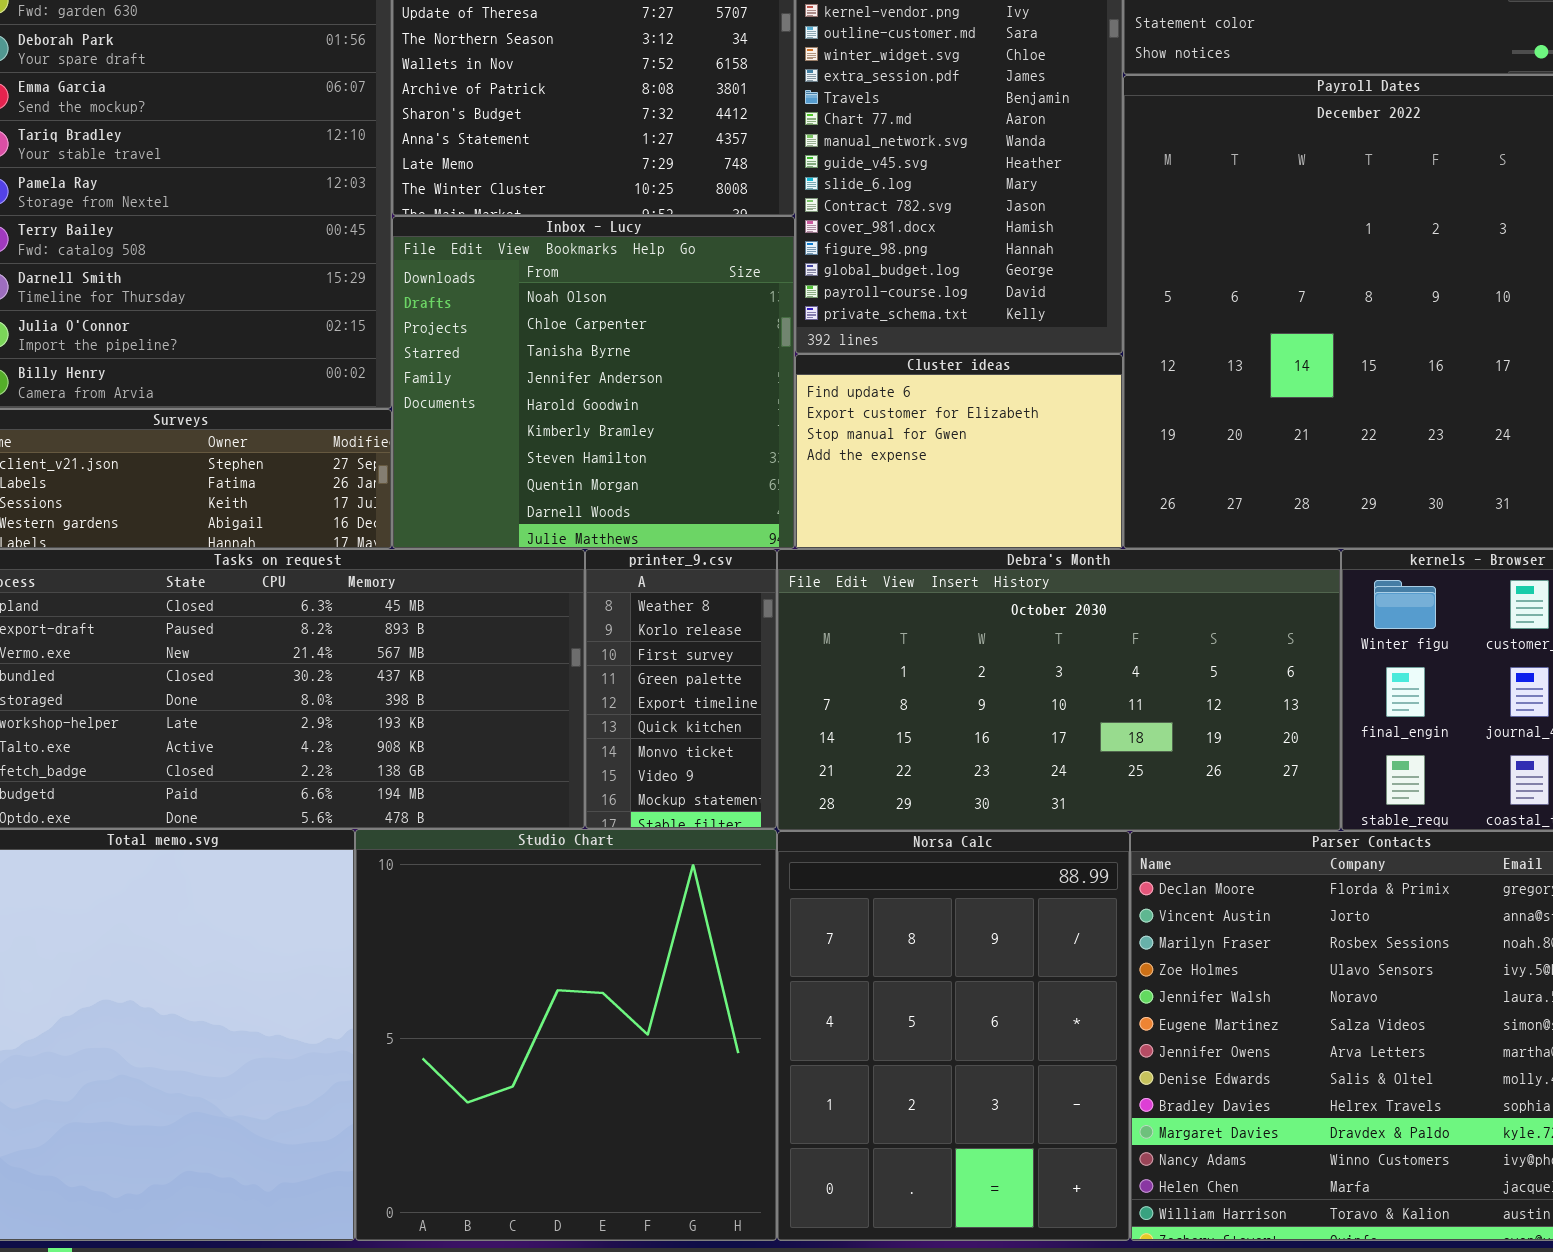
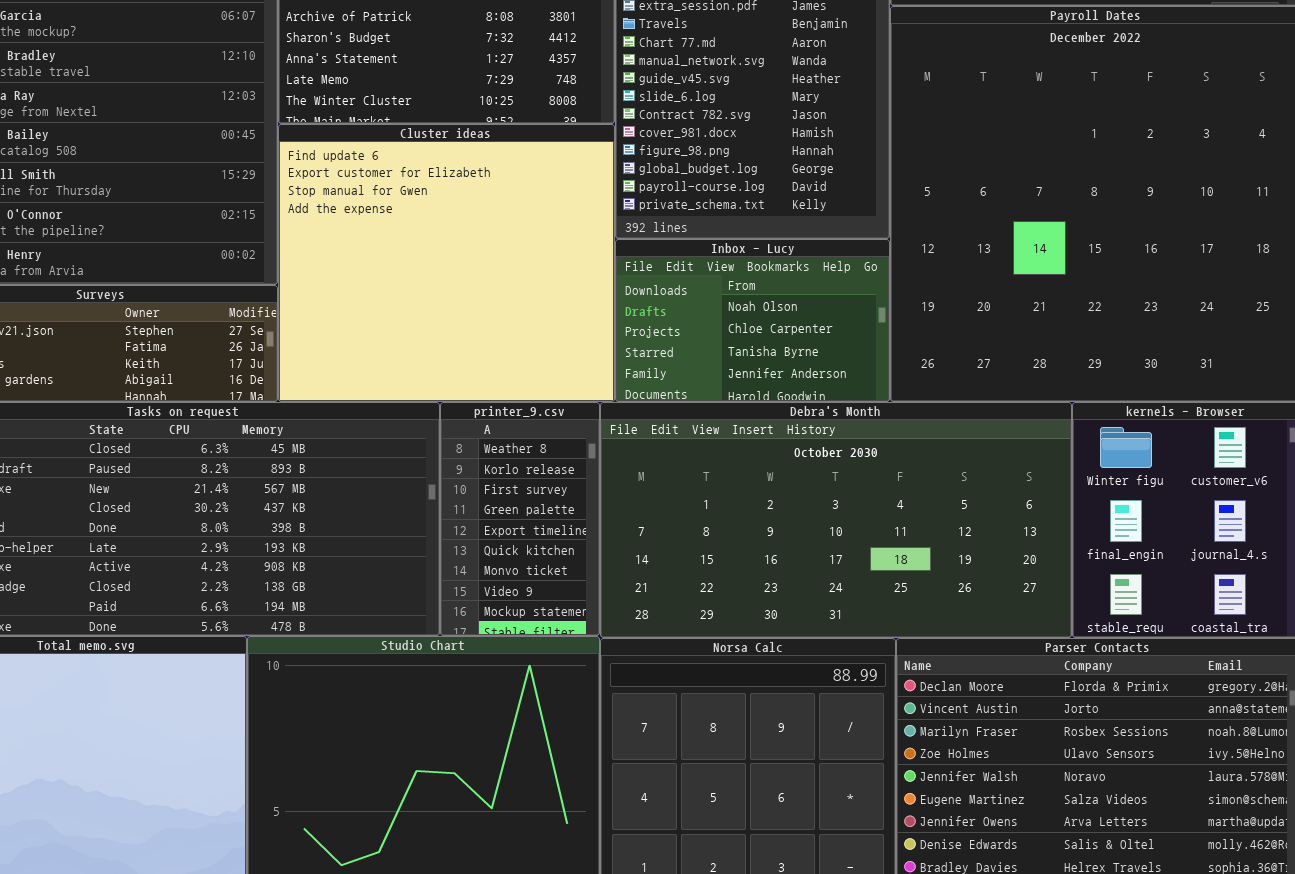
Inbox - Lucy: [392,216,795,549] -> [615,239,890,402], moved, resized
Cluster ideas: [795,354,1123,549] -> [278,124,615,402], moved, resized

